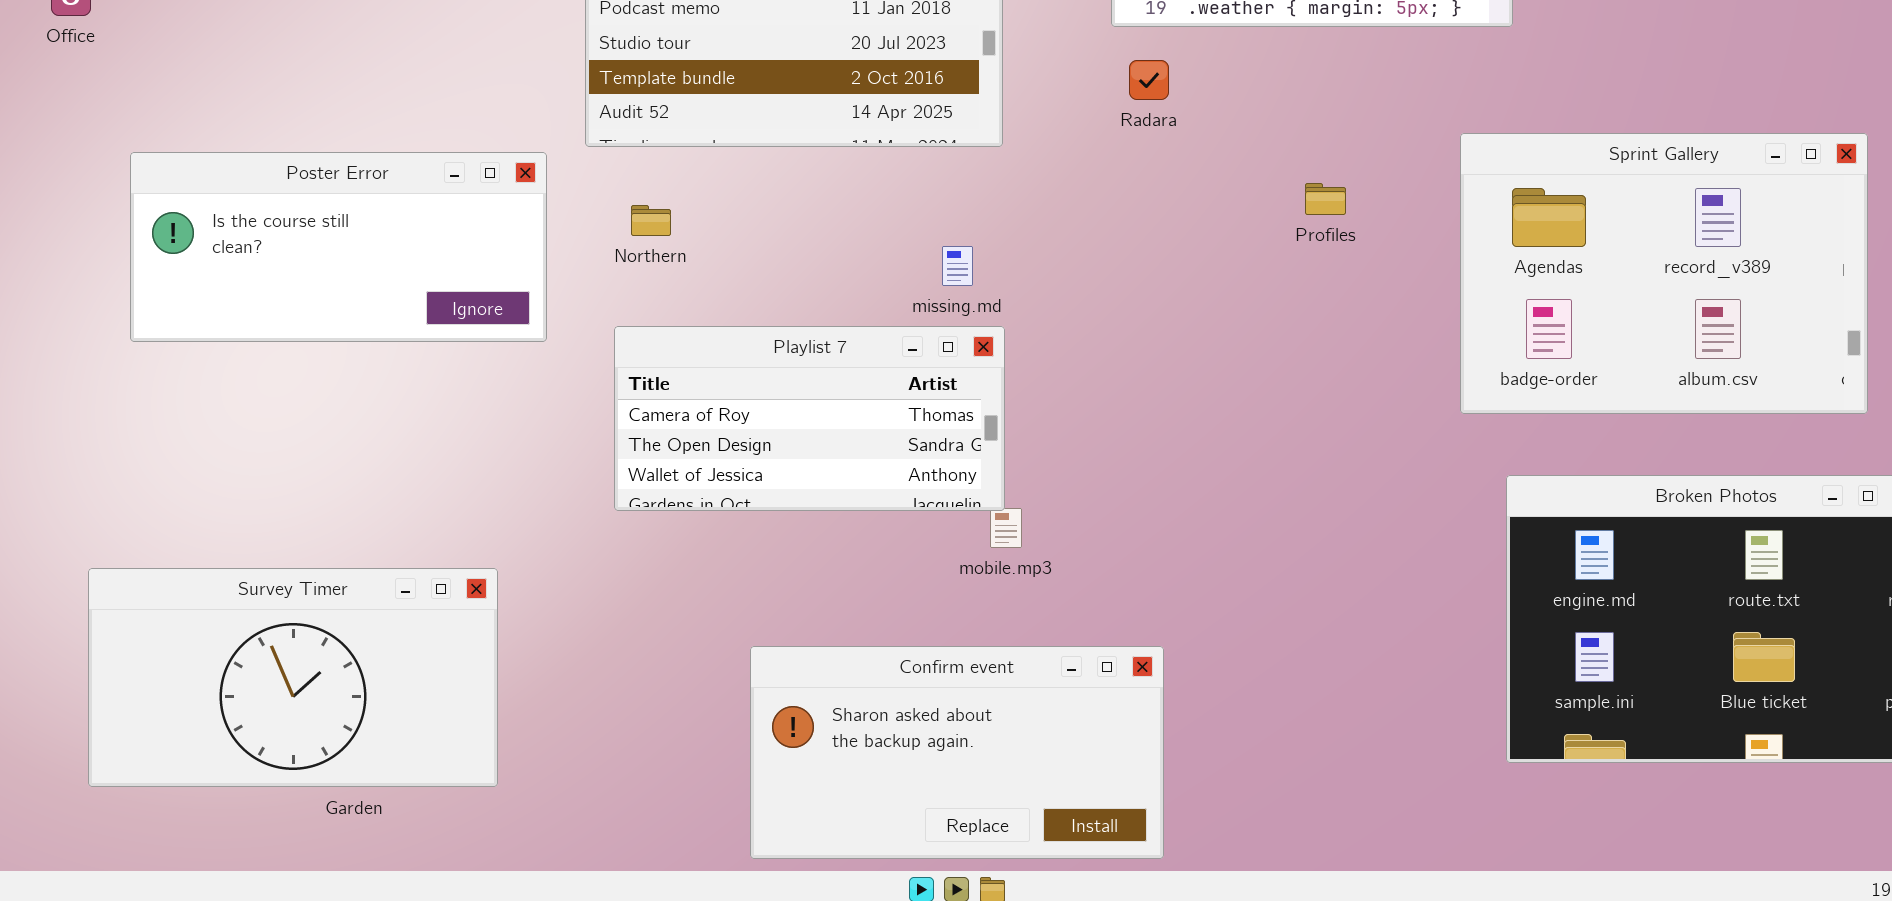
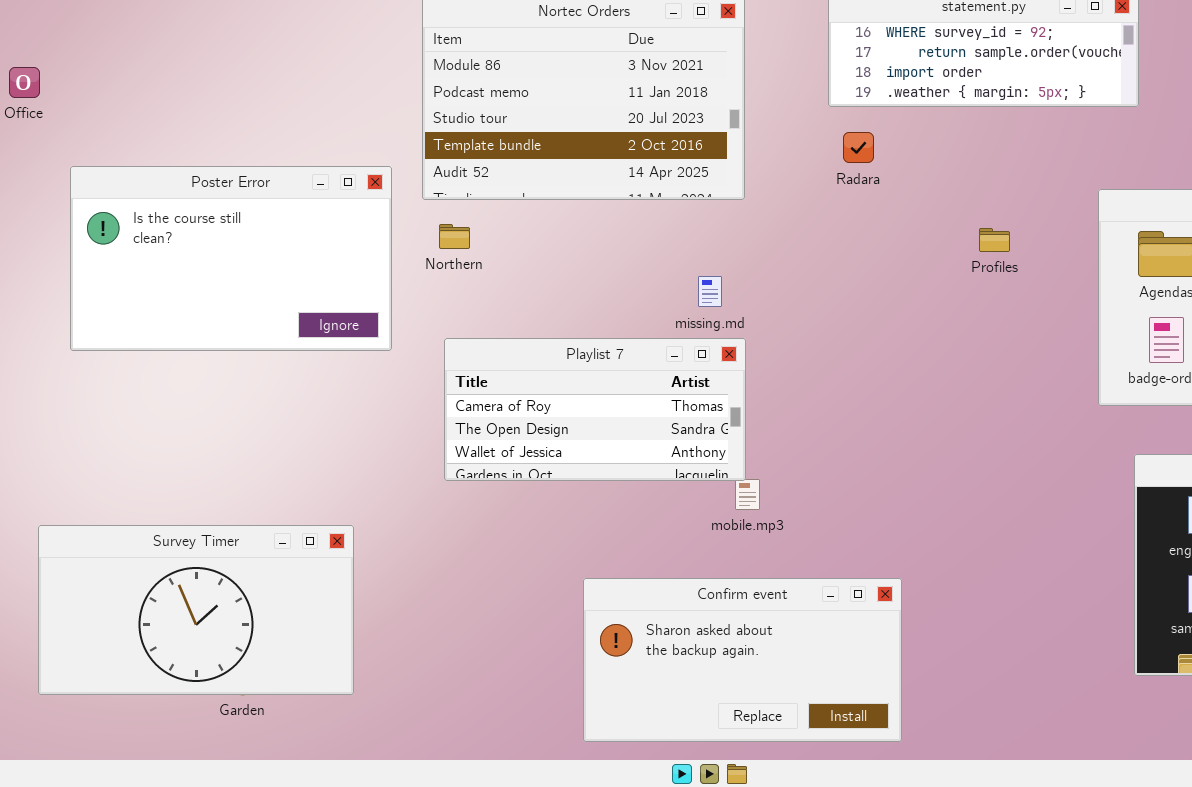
Poster Error: [130,152,547,342] -> [70,166,392,351], resized
Northern: [631,205,671,236] -> [439,224,470,249], moved
Confirm event: [750,646,1164,859] -> [583,578,902,742], moved

